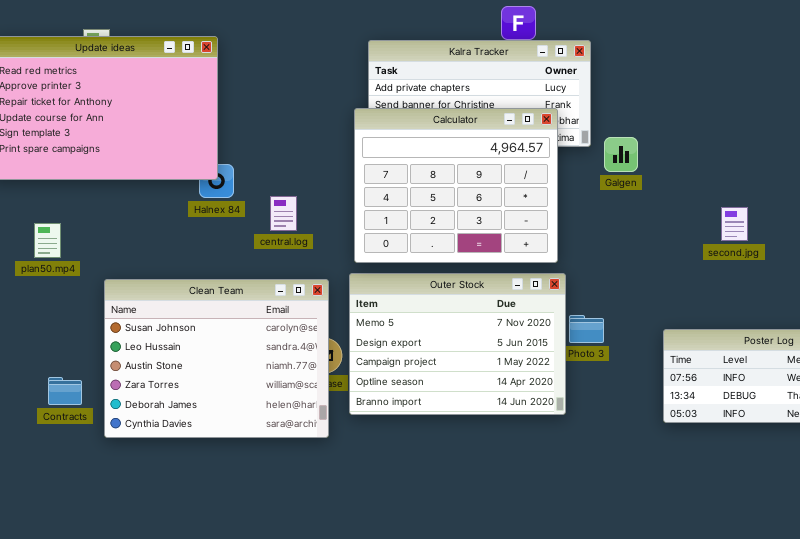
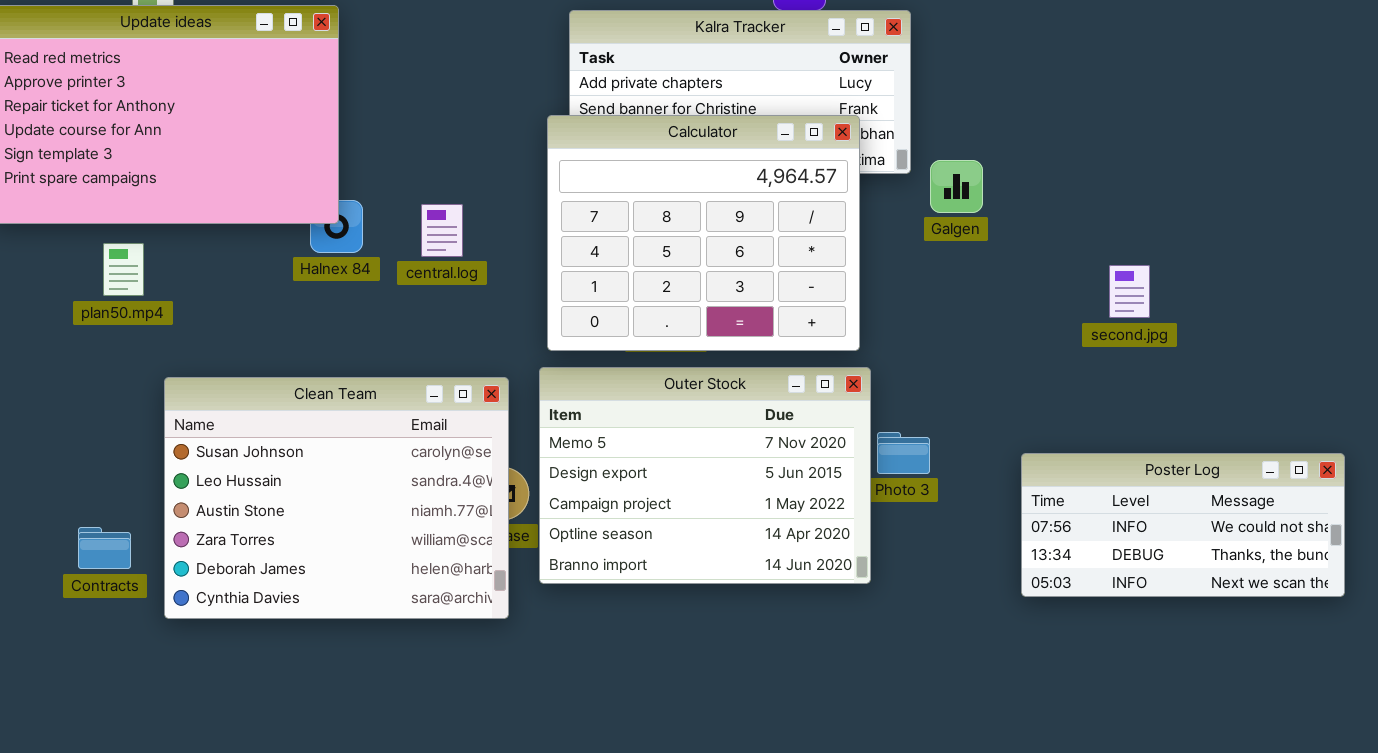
central.log: [270,196,297,231] -> [421,204,463,257], moved
plan50.mp4: [34,223,61,258] -> [103,243,144,296], moved

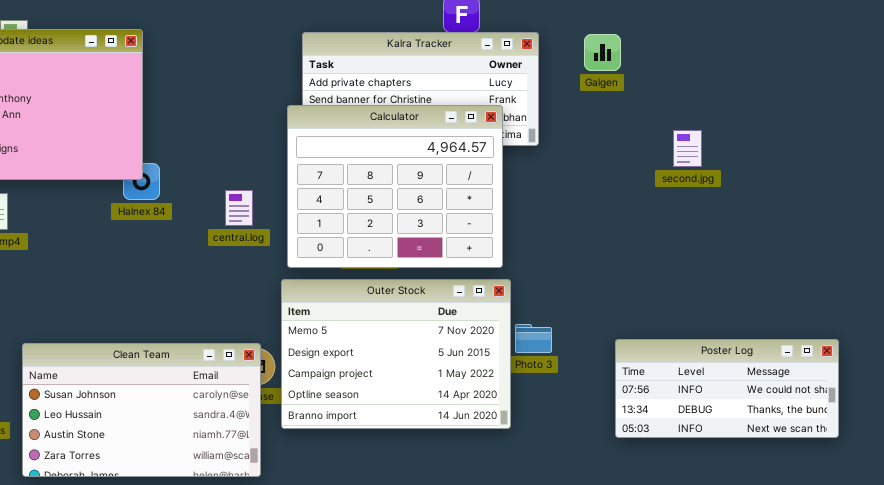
Galgen: [930,160,983,213] -> [584,34,621,71], moved
central.log: [421,204,463,257] -> [225,190,253,226], moved
second.jpg: [1109,265,1150,318] -> [673,130,702,167], moved
Clean Team: [164,377,509,619] -> [22,343,261,477], moved, resized

